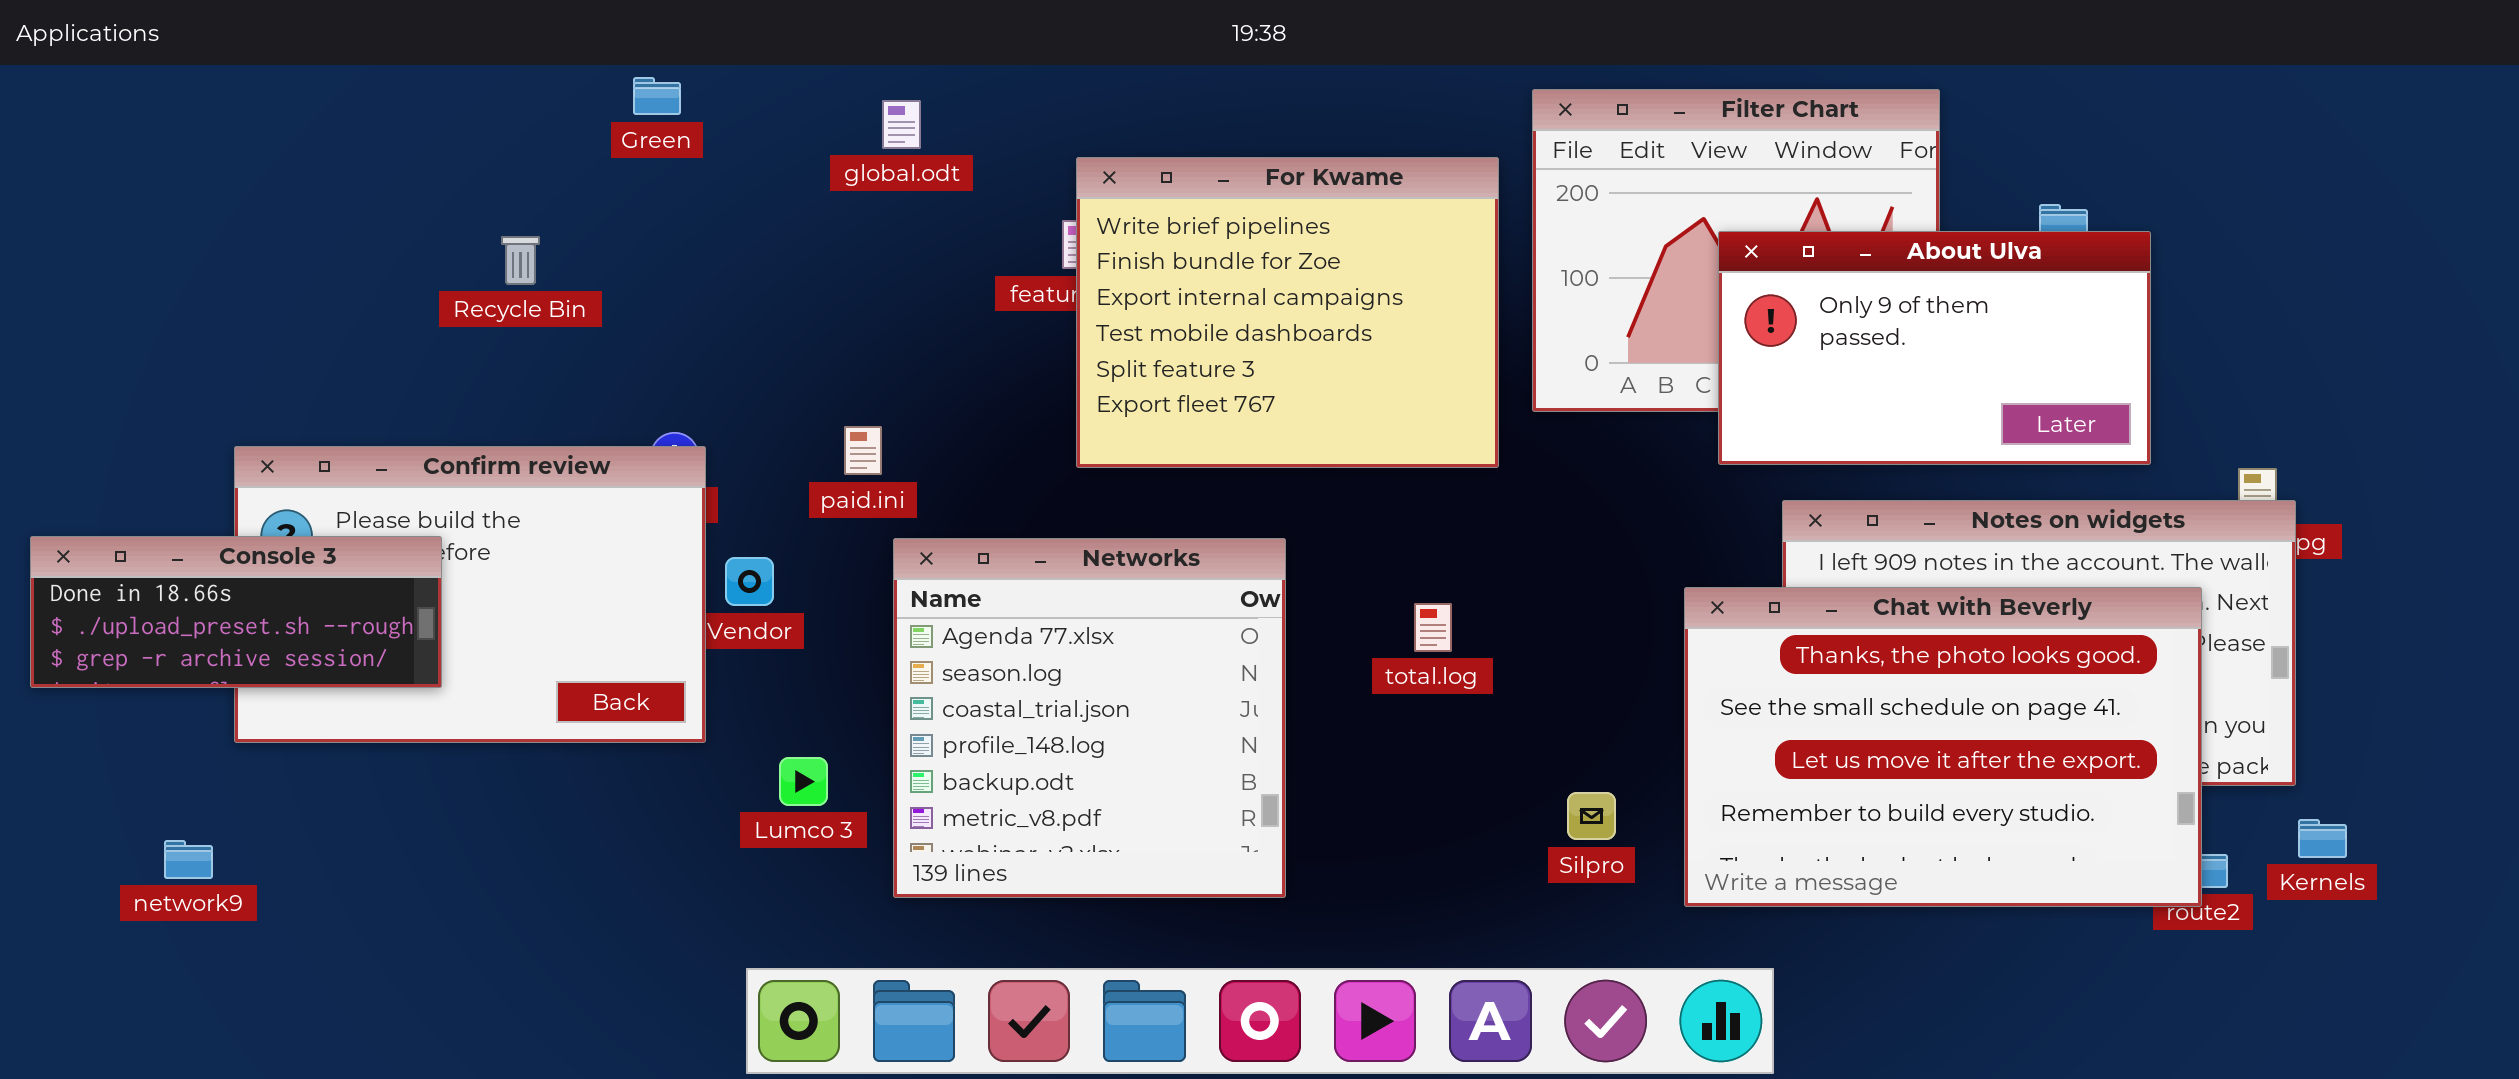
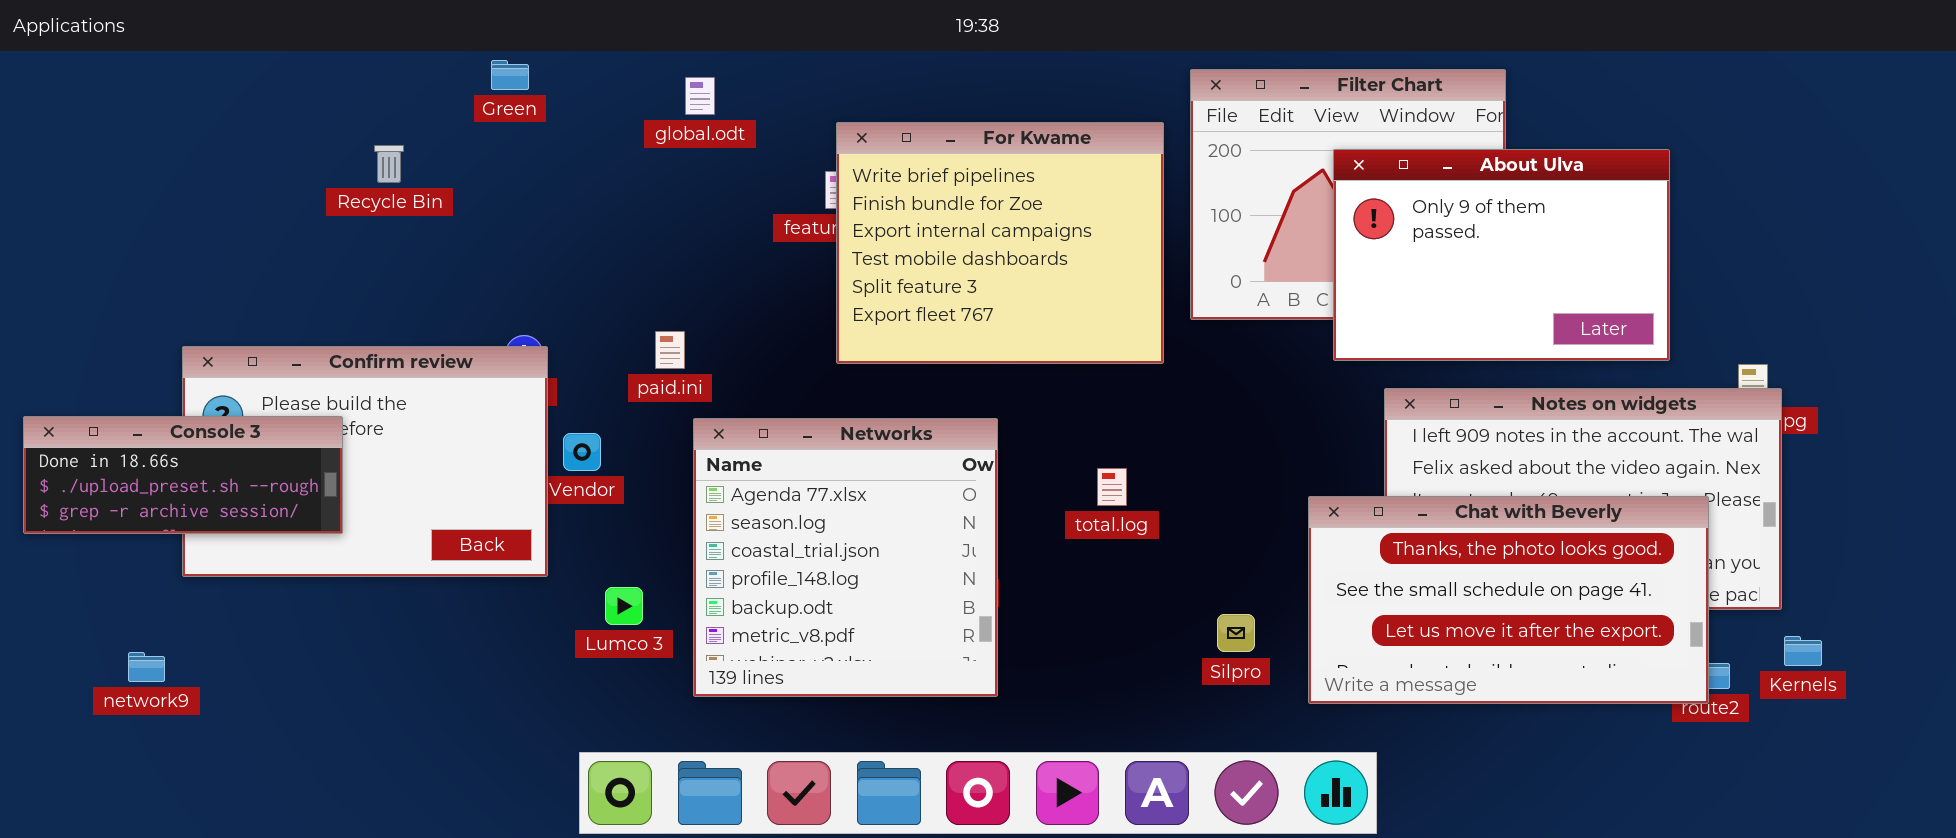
About Ulva: [1718,231,2151,465] -> [1333,149,1670,361], resized
Recycle Bin: [501,236,540,285] -> [374,145,404,183], moved
Chat with Beverly: [1684,587,2202,907] -> [1308,496,1709,704], resized

